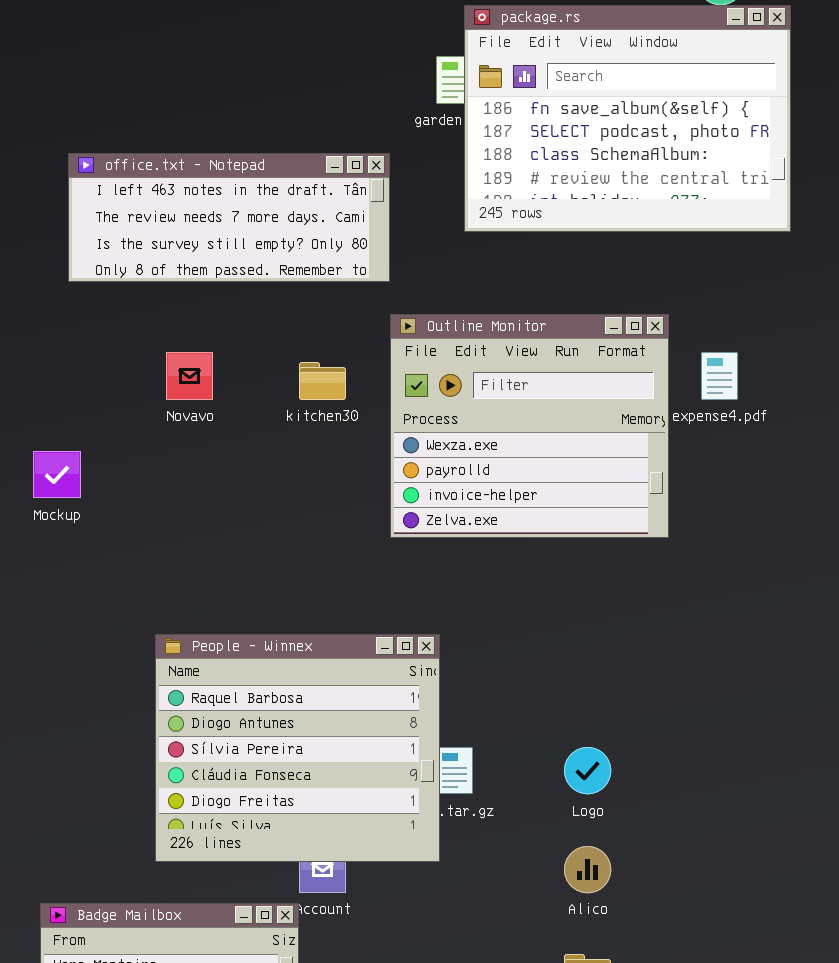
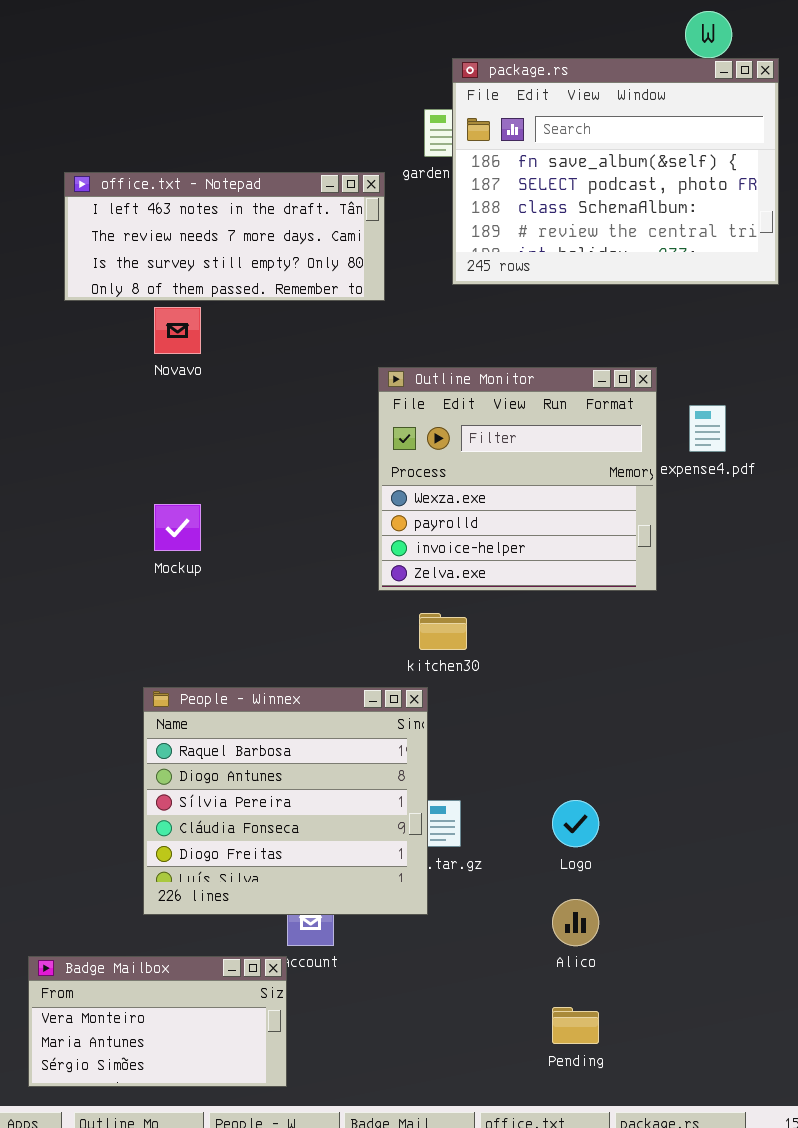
office.txt - Notepad: [68,153,390,282] -> [64,172,385,301], moved
Novavo: [166,352,213,400] -> [154,307,201,354], moved
kitchen30: [299,362,346,400] -> [419,613,467,650], moved
Mockup: [33,451,81,498] -> [154,504,201,551], moved

